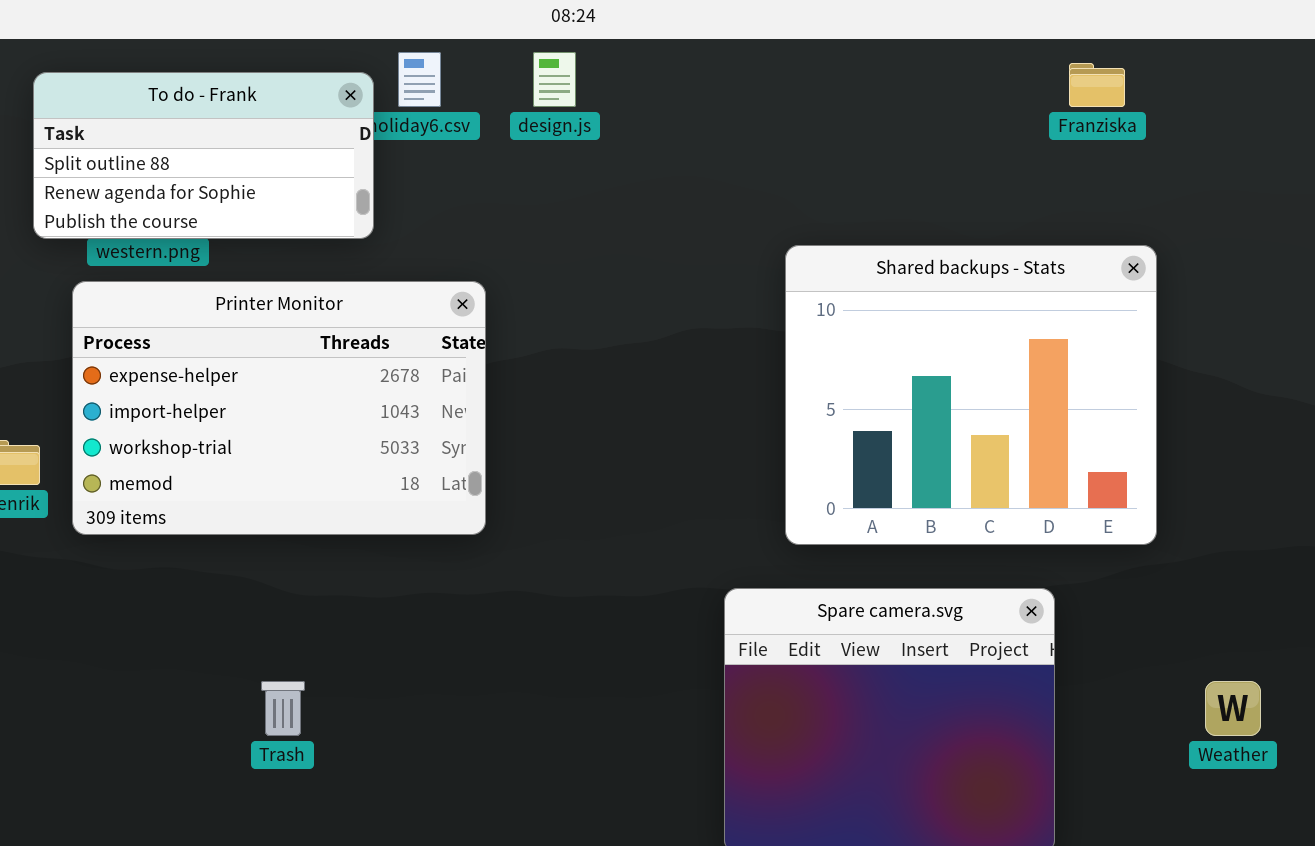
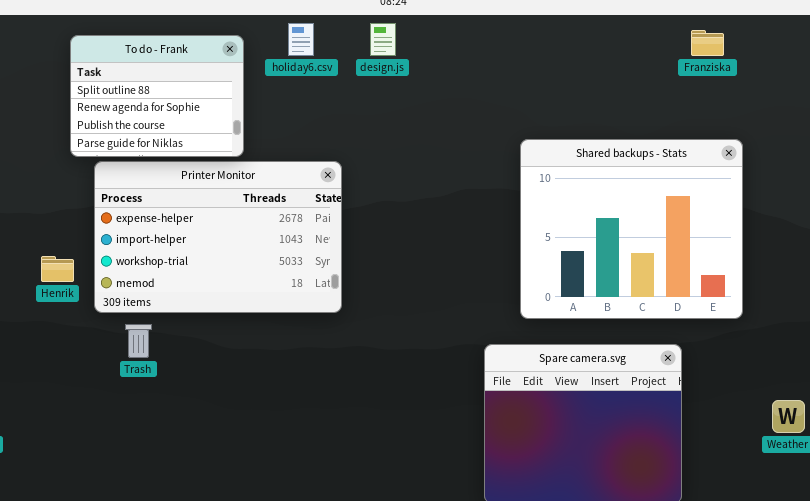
To do - Frank: [33,72,374,239] -> [70,35,244,157], resized
Trash: [261,681,305,736] -> [125,324,152,358], moved

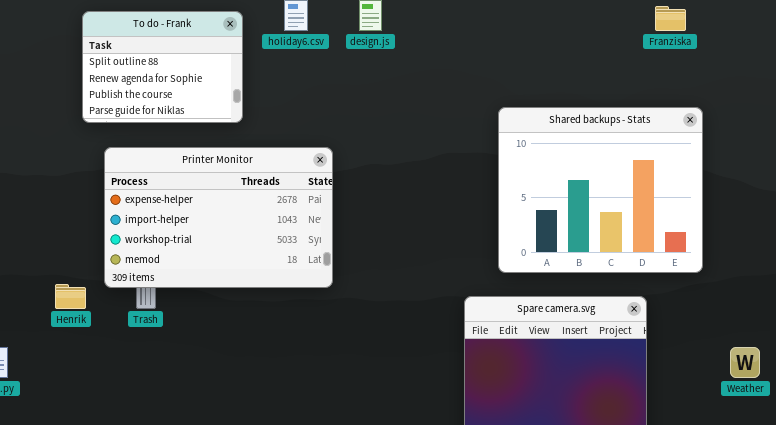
Printer Monitor: [94,161,342,313] -> [104,147,333,288], moved
Henrik: [41,256,74,282] -> [55,284,86,309], moved

